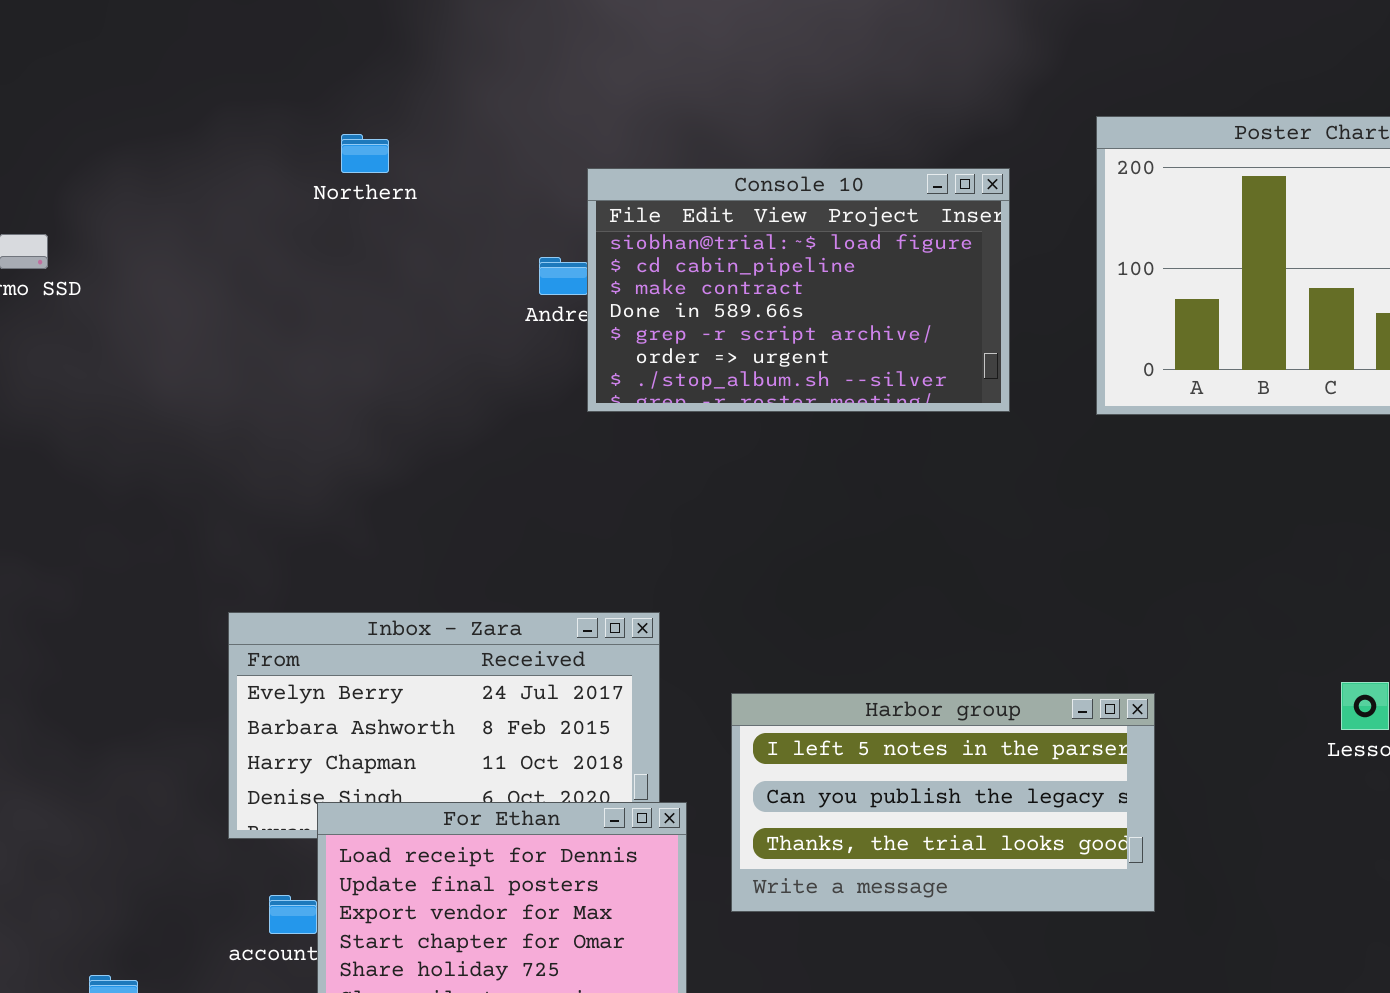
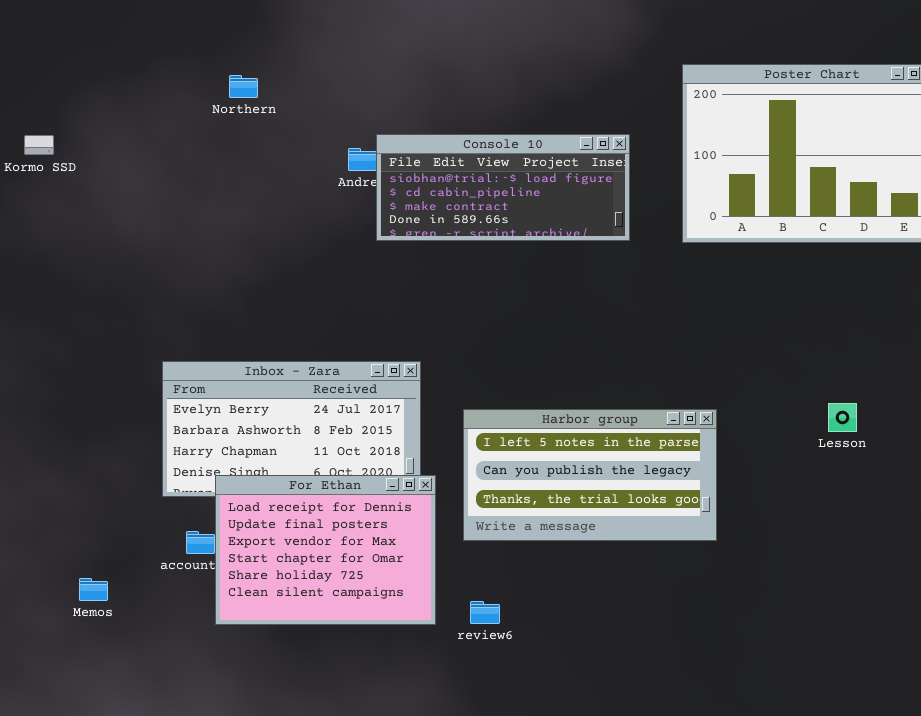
Console 10: [587,168,1010,412] -> [376,134,630,241], resized

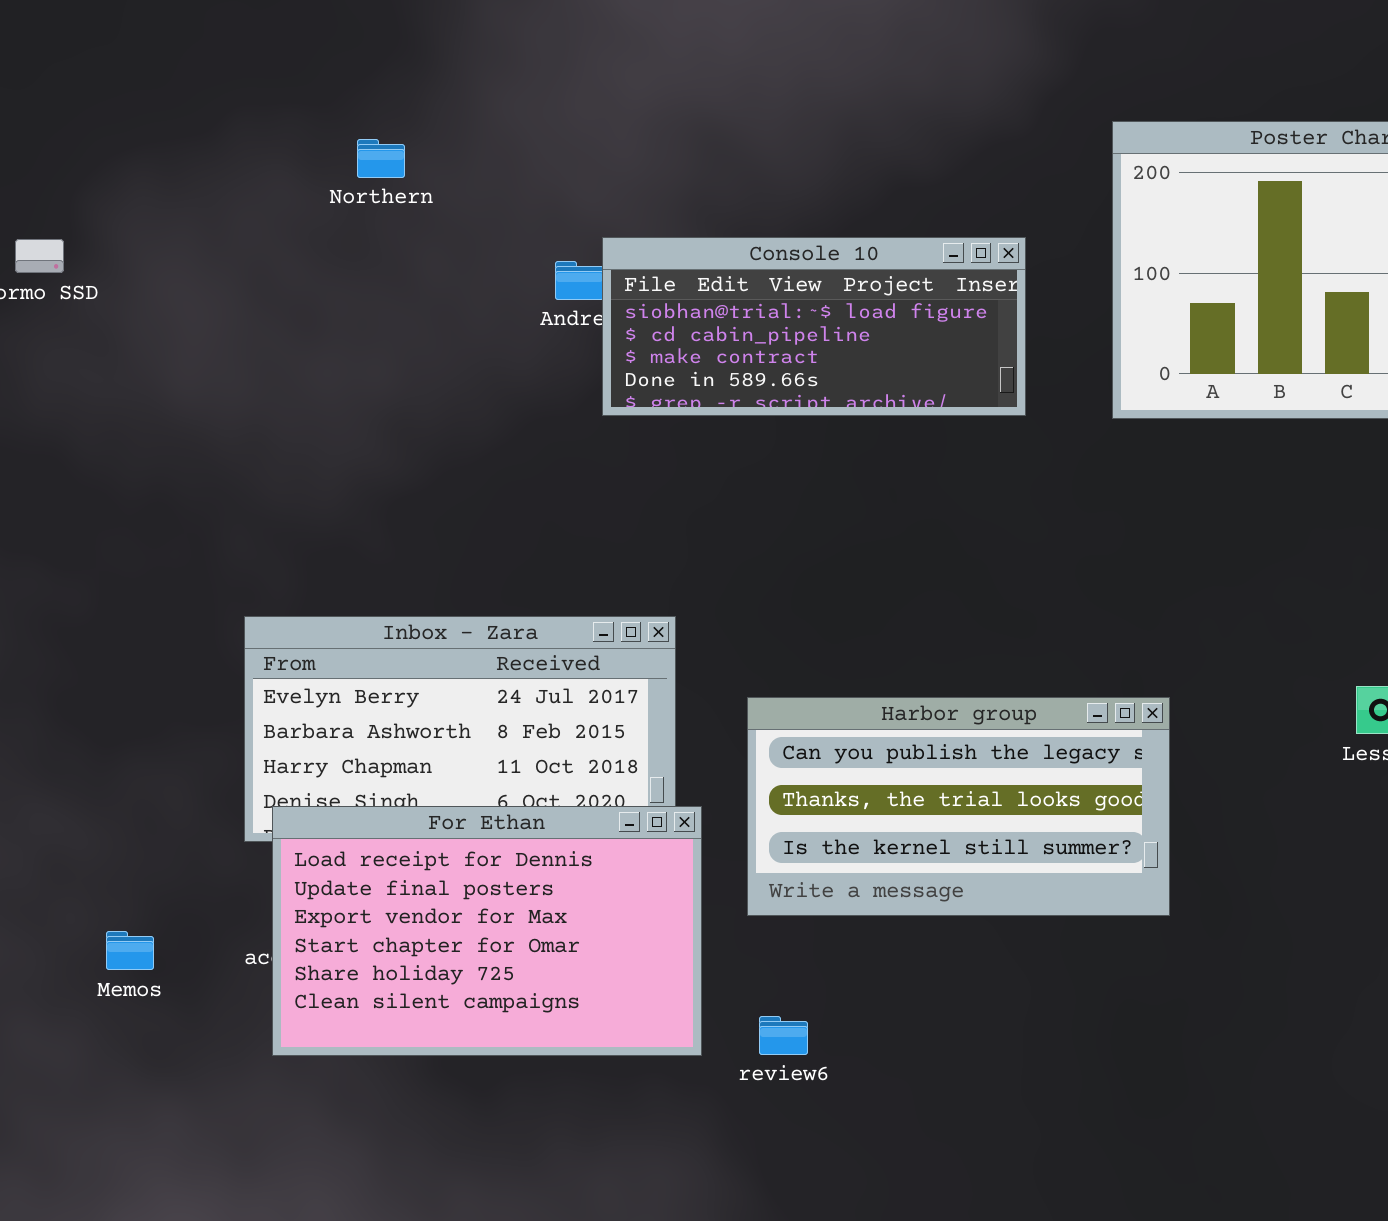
Harbor group: [463,409,717,541] -> [747,697,1170,916], scrolled down 1 row
For Ethan: [215,475,436,625] -> [272,806,702,1056], resized
Memos: [79,578,108,601] -> [106,931,154,970], moved

